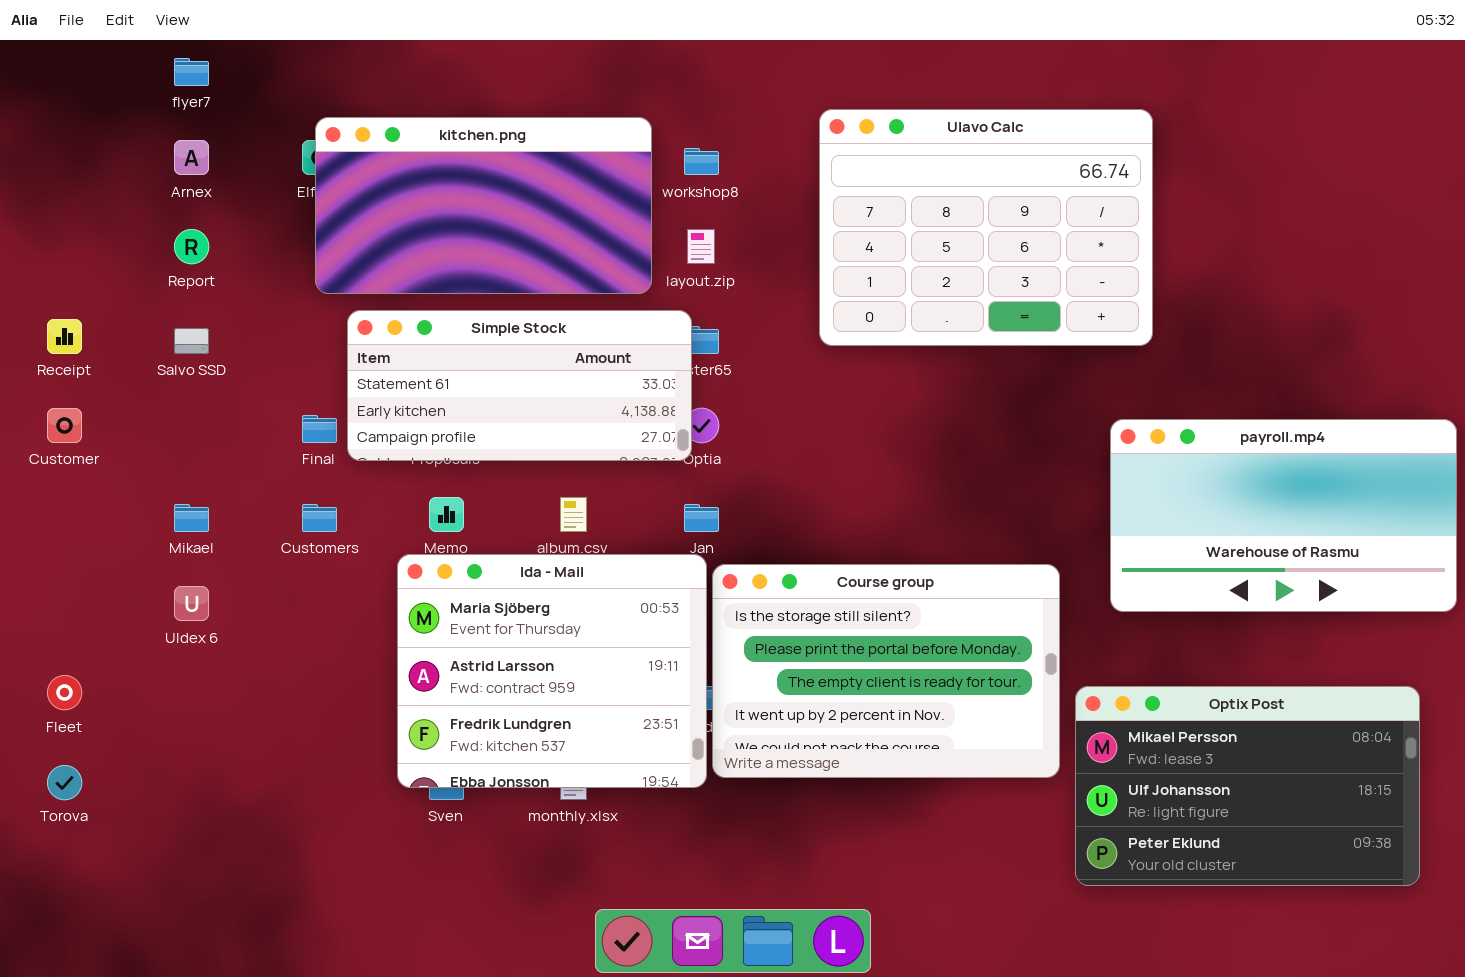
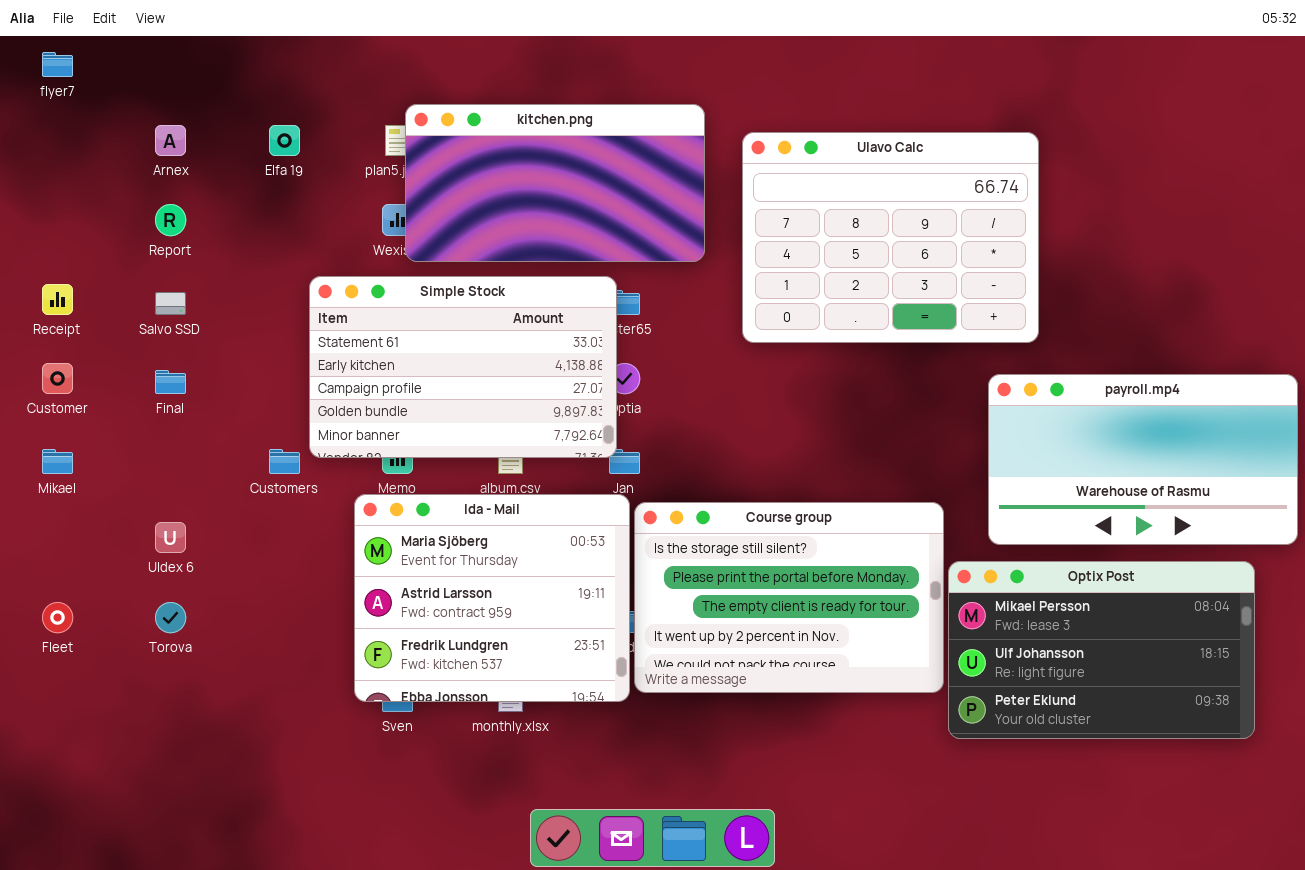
flyer7: [174,58,209,86] -> [42,52,73,77], moved
Ulavo Calc: [819,109,1153,346] -> [742,132,1039,343], moved
kitchen.png: [315,117,652,294] -> [405,104,705,262], moved
Simple Stock: [347,310,692,461] -> [309,276,617,458], resized
Final: [302,415,337,443] -> [155,370,186,394], moved
Mikael: [174,504,209,532] -> [42,449,73,474], moved
Optix Post: [1075,686,1420,886] -> [948,561,1255,739], moved
Torova: [47,765,82,800] -> [155,602,186,633], moved

